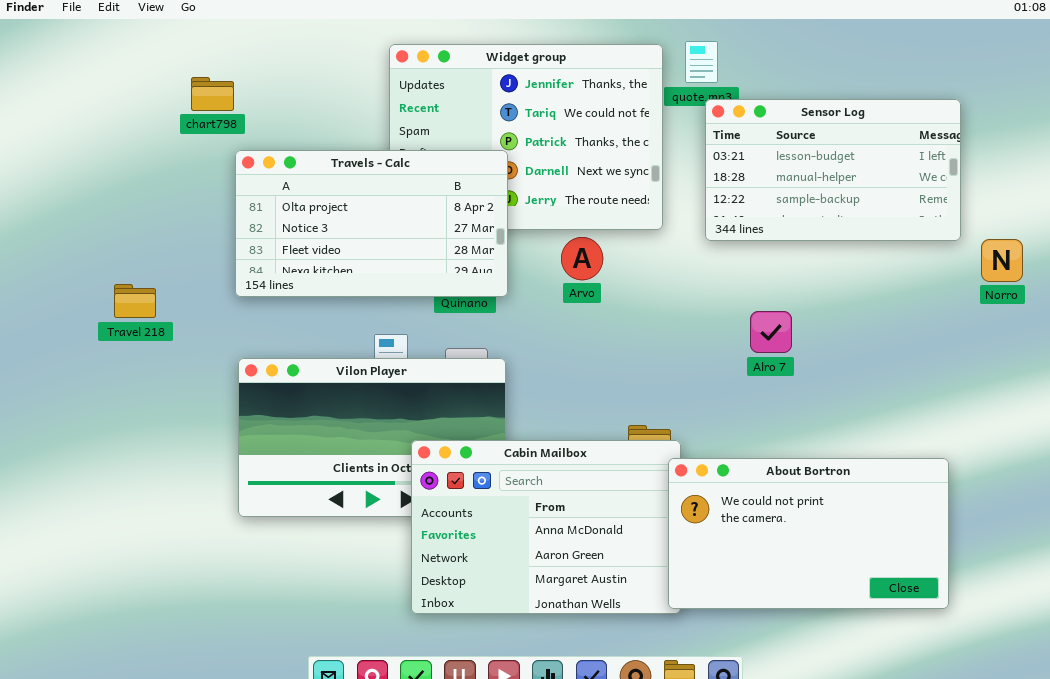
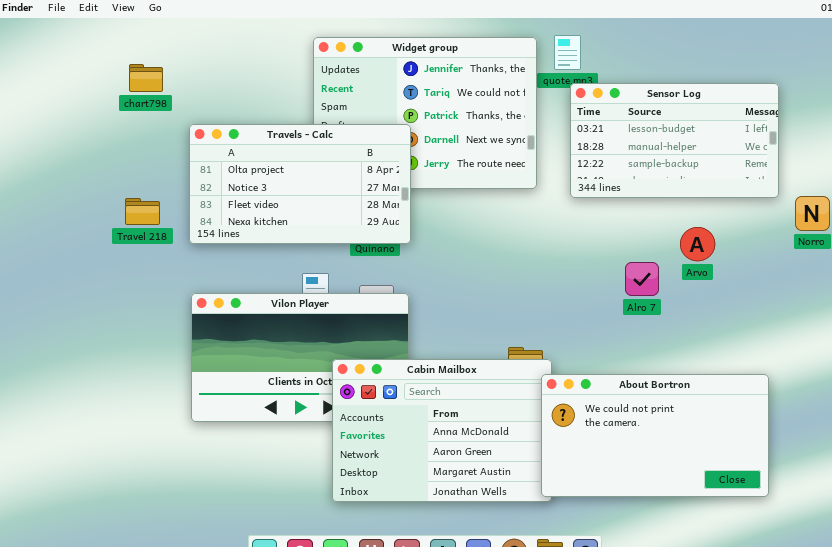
chart798: [191,77,234,111] -> [129,64,163,92], moved
Arvo: [561,237,603,280] -> [680,227,715,261], moved
Travel 218: [114,284,156,318] -> [125,198,160,225], moved
Alro 7: [750,311,792,353] -> [625,262,659,296], moved

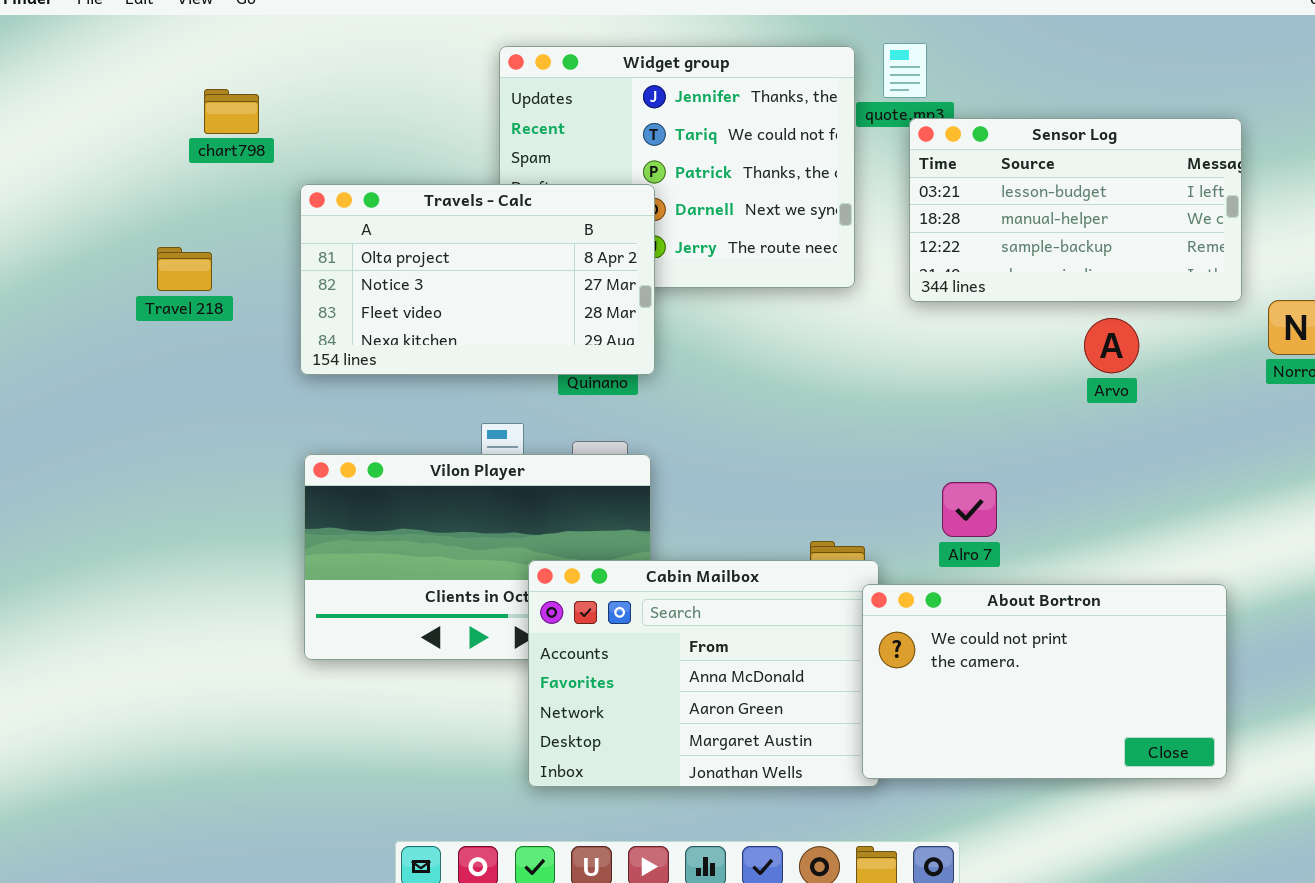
Travel 218: [125,198,160,225] -> [157,247,212,291], moved
Arvo: [680,227,715,261] -> [1084,318,1139,373], moved
Alro 7: [625,262,659,296] -> [942,482,997,537], moved

